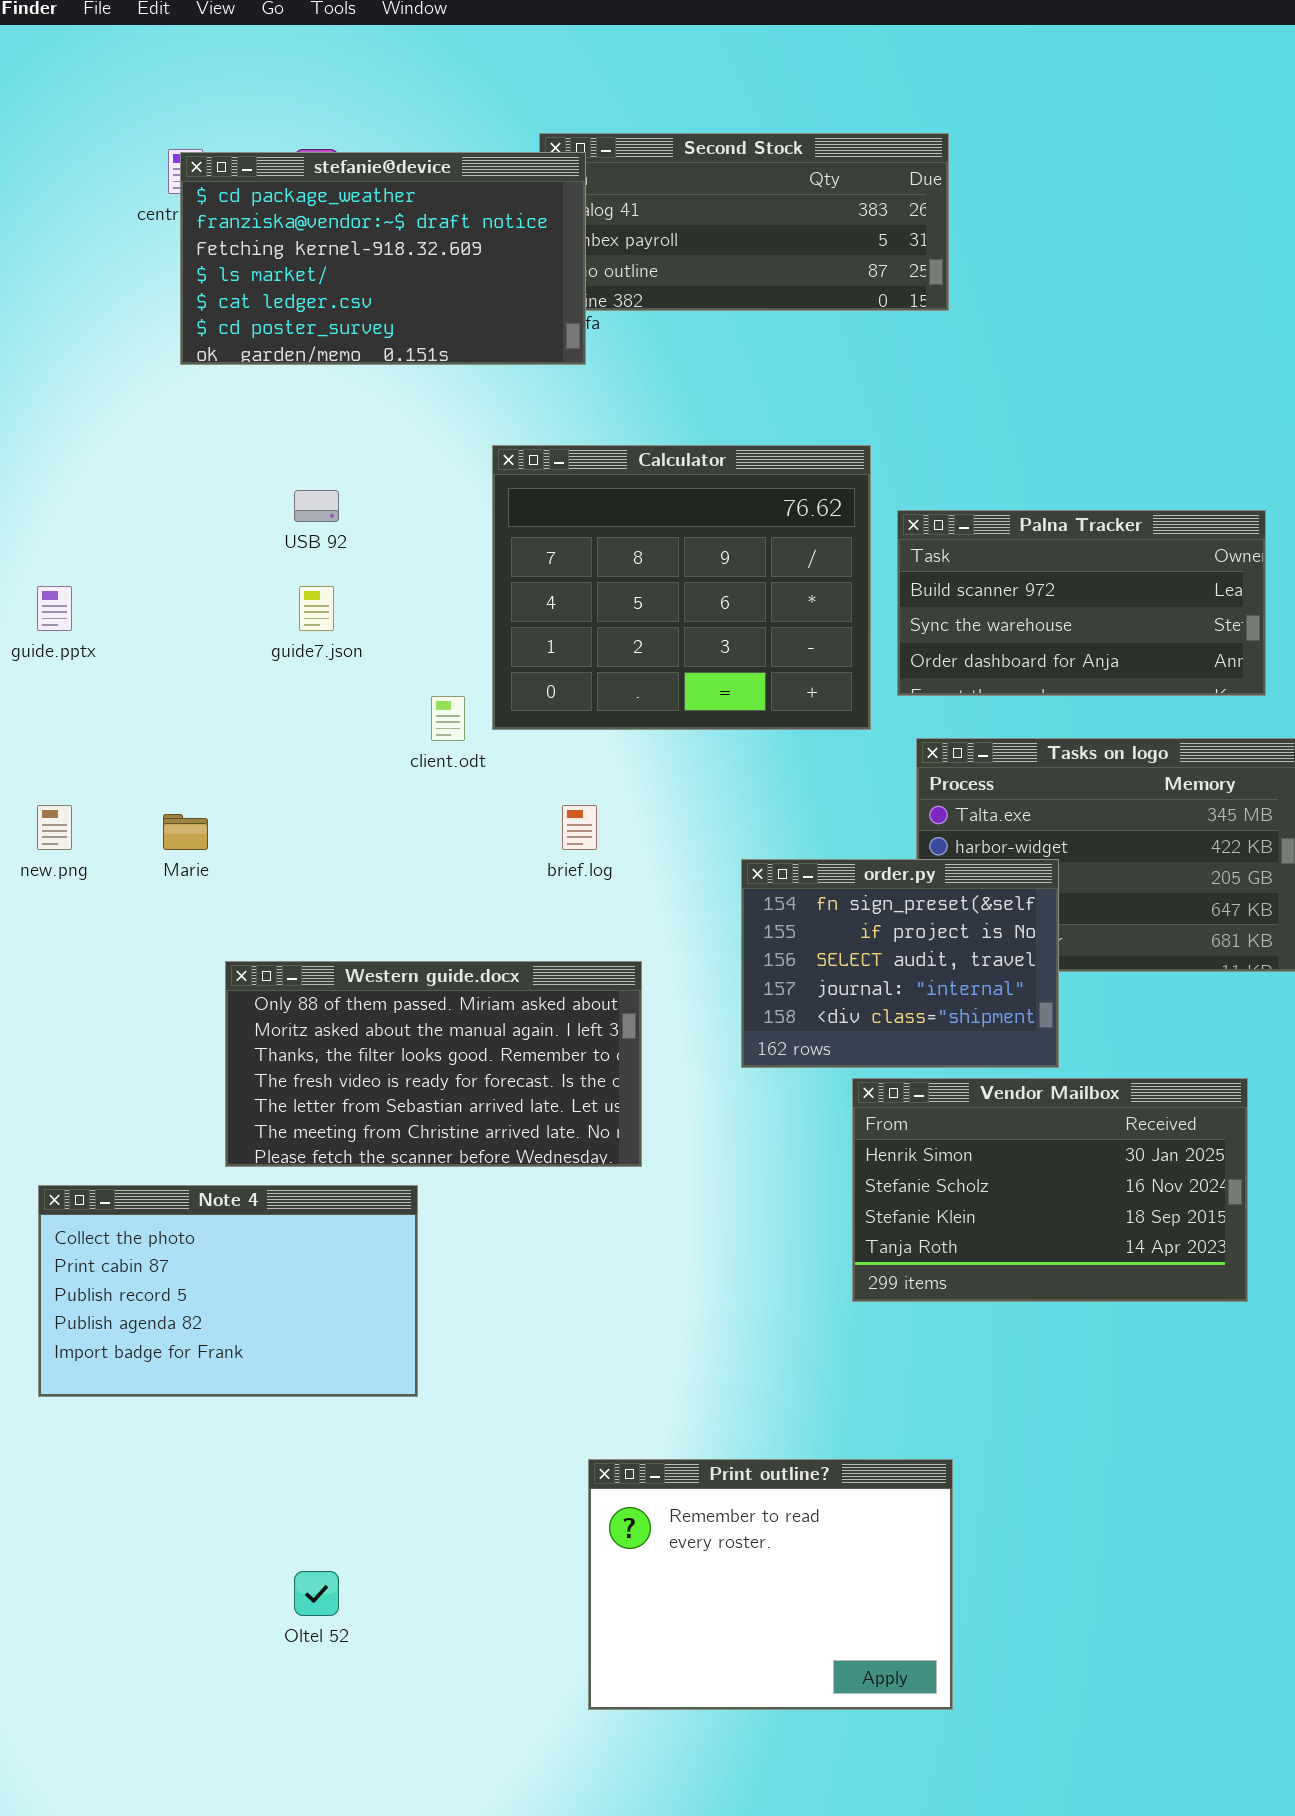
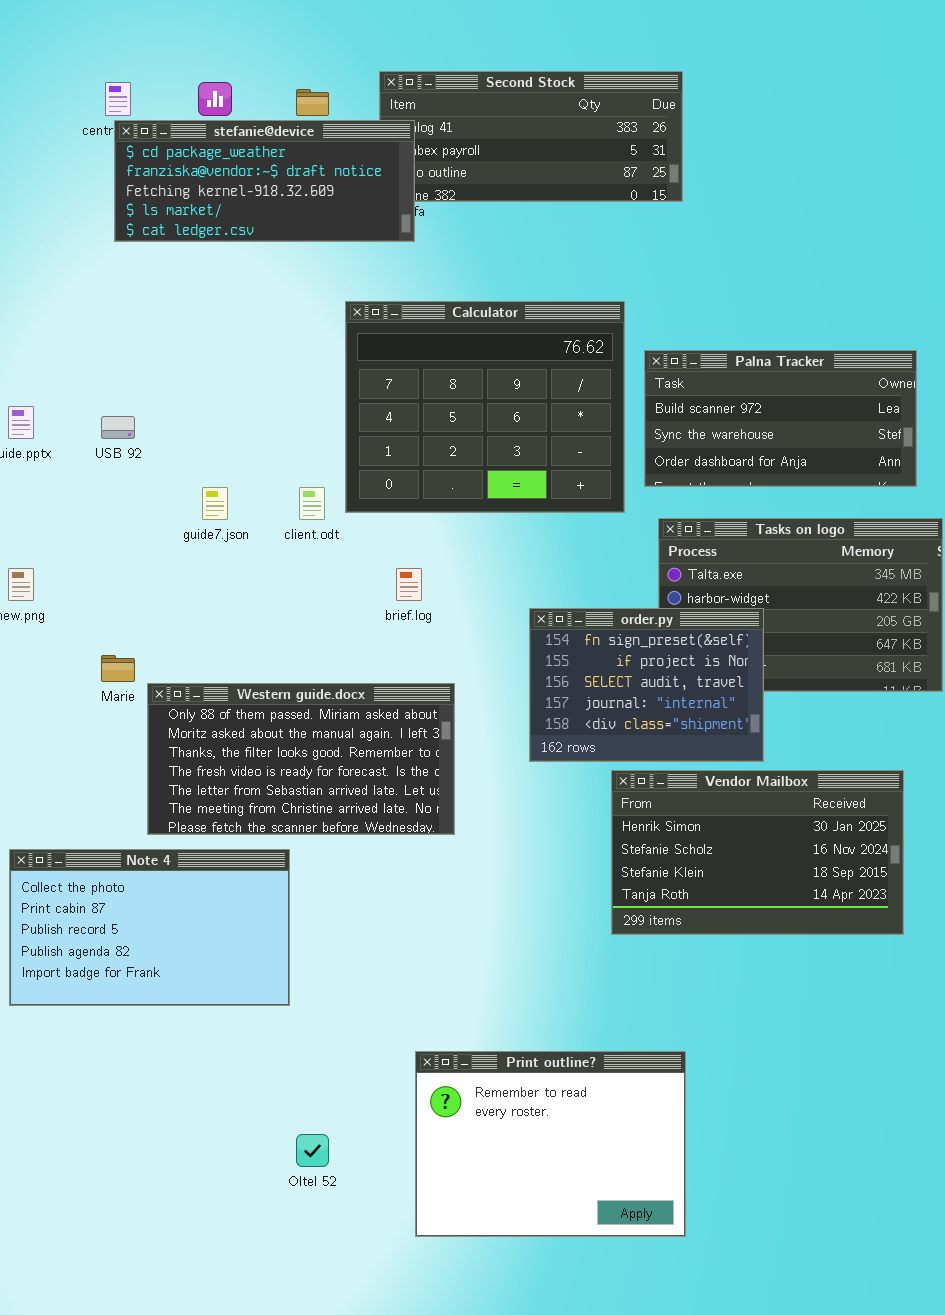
stefanie@device: [180,152,586,365] -> [114,120,415,242], resized
USB 92: [294,490,339,522] -> [101,416,135,439], moved
guide7.json: [299,586,334,631] -> [202,487,228,520], moved
Marie: [163,814,208,850] -> [101,655,135,682], moved
Oltel 52: [294,1571,339,1616] -> [296,1134,329,1167], moved

